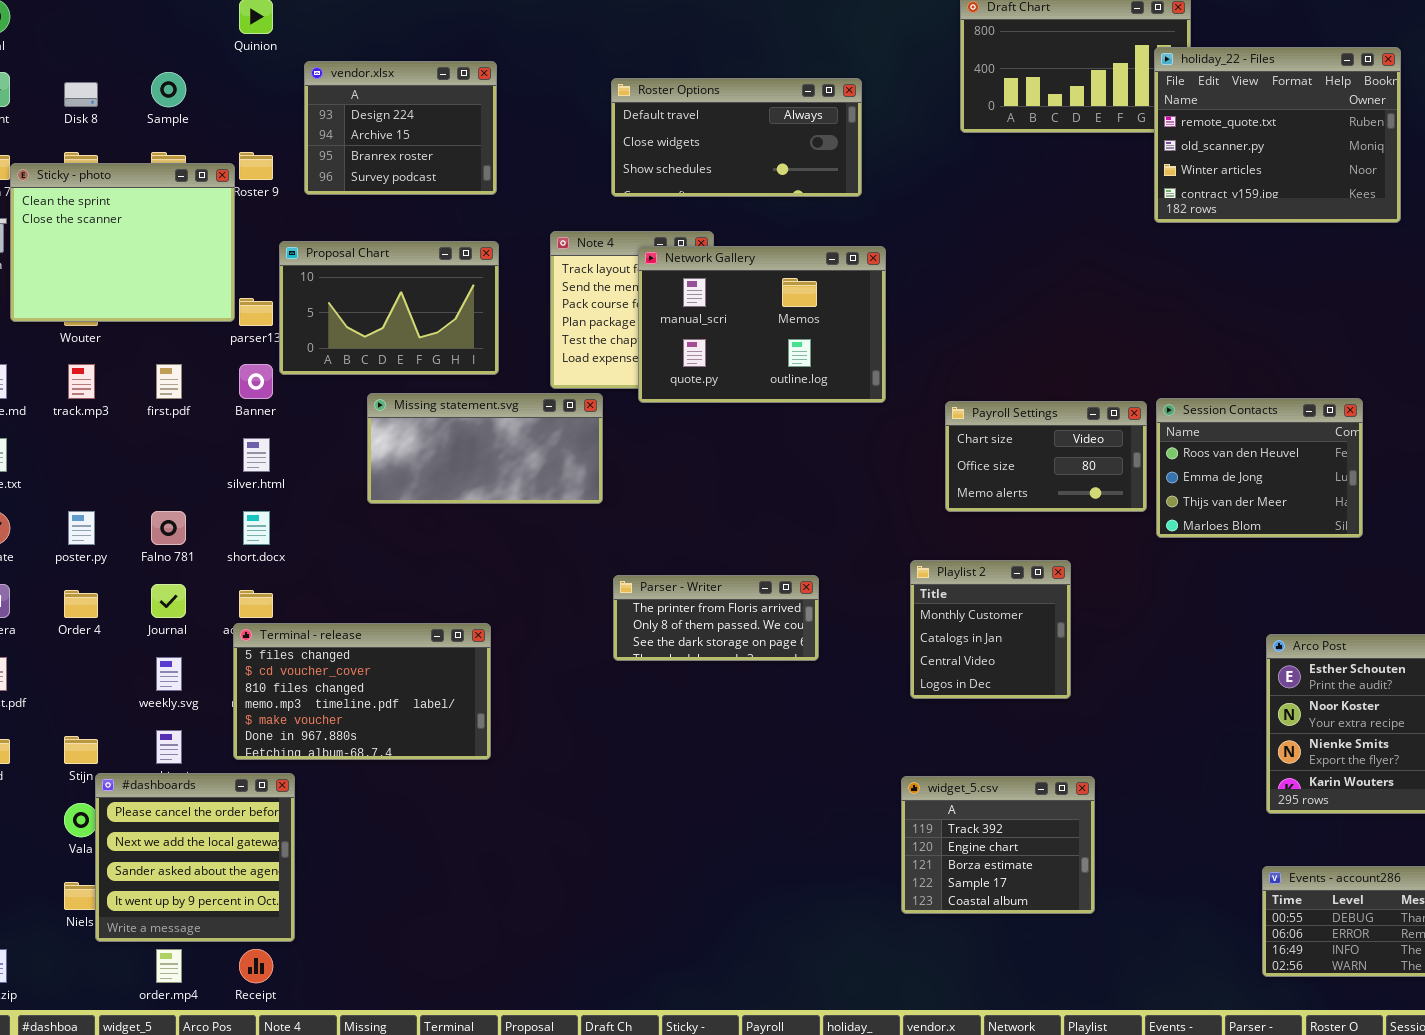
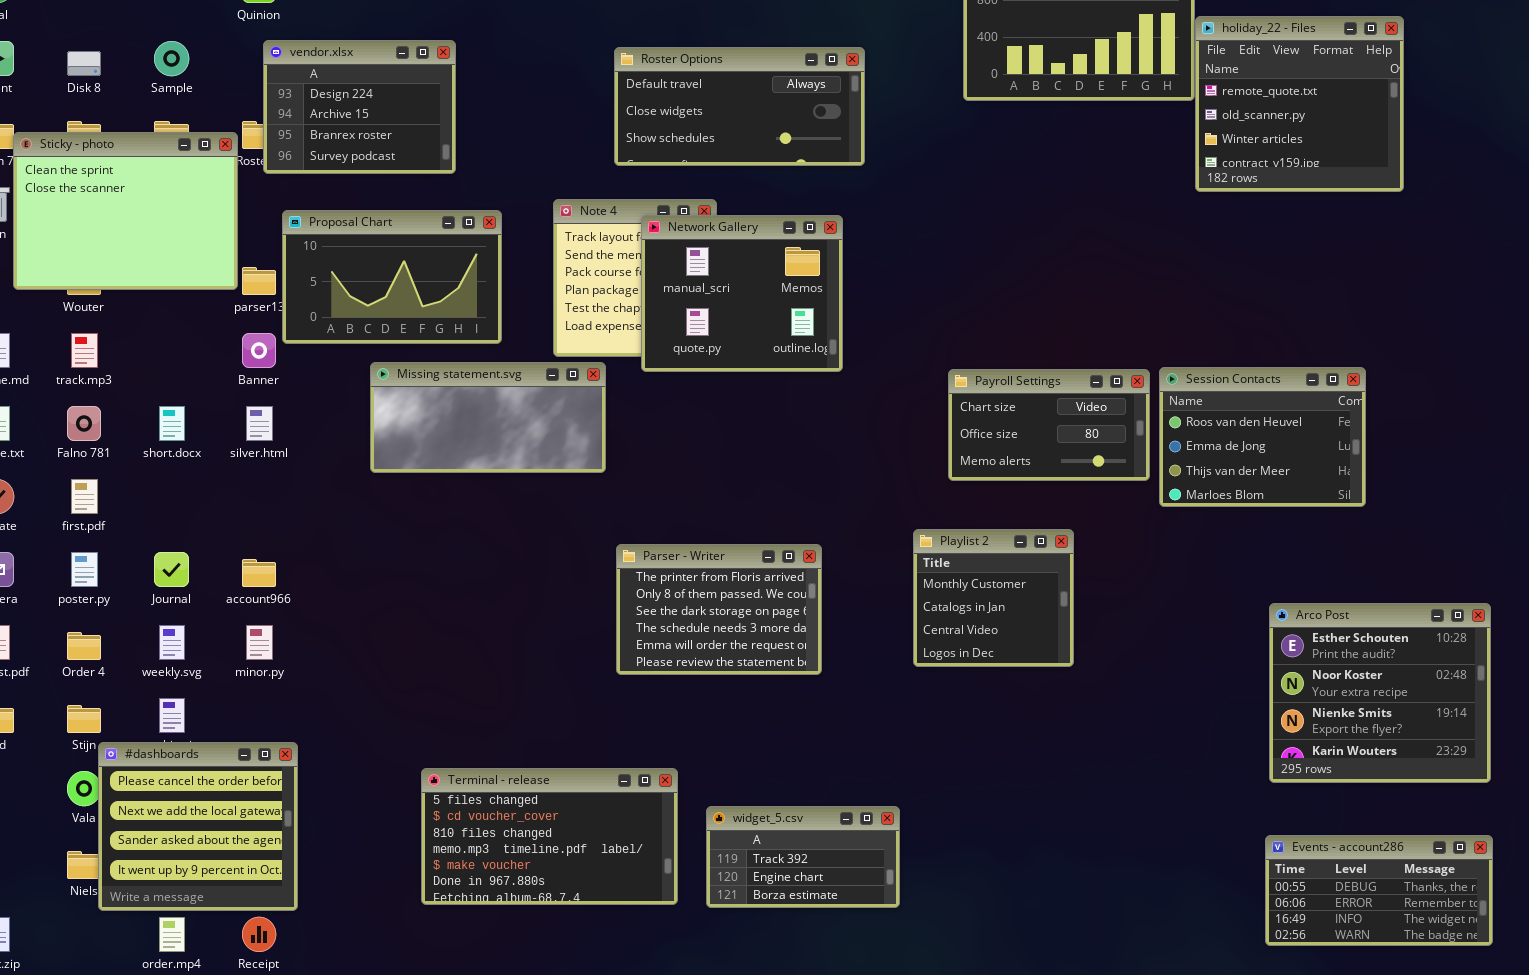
holiday_22 - Files: [1154,47,1401,223] -> [1195,16,1404,192], resized
vendor.xlsx: [304,61,497,195] -> [263,40,456,174], moved
Network Gallery: [638,246,886,403] -> [641,215,843,372], resized
first.pdf: [156,364,182,399] -> [71,479,98,514], moved
poster.py: [68,511,95,545] -> [71,552,98,587], moved
Falno 781: [151,511,186,545] -> [67,406,101,441], moved
short.docx: [243,511,270,545] -> [159,406,185,441], moved
Parser - Writer: [613,575,819,661] -> [616,544,822,675], resized
Order 4: [64,590,98,618] -> [67,632,101,660], moved
Terminal - release: [233,623,491,760] -> [421,768,678,905], moved
widget_5.csv: [901,776,1095,914] -> [706,806,900,908], moved, resized

